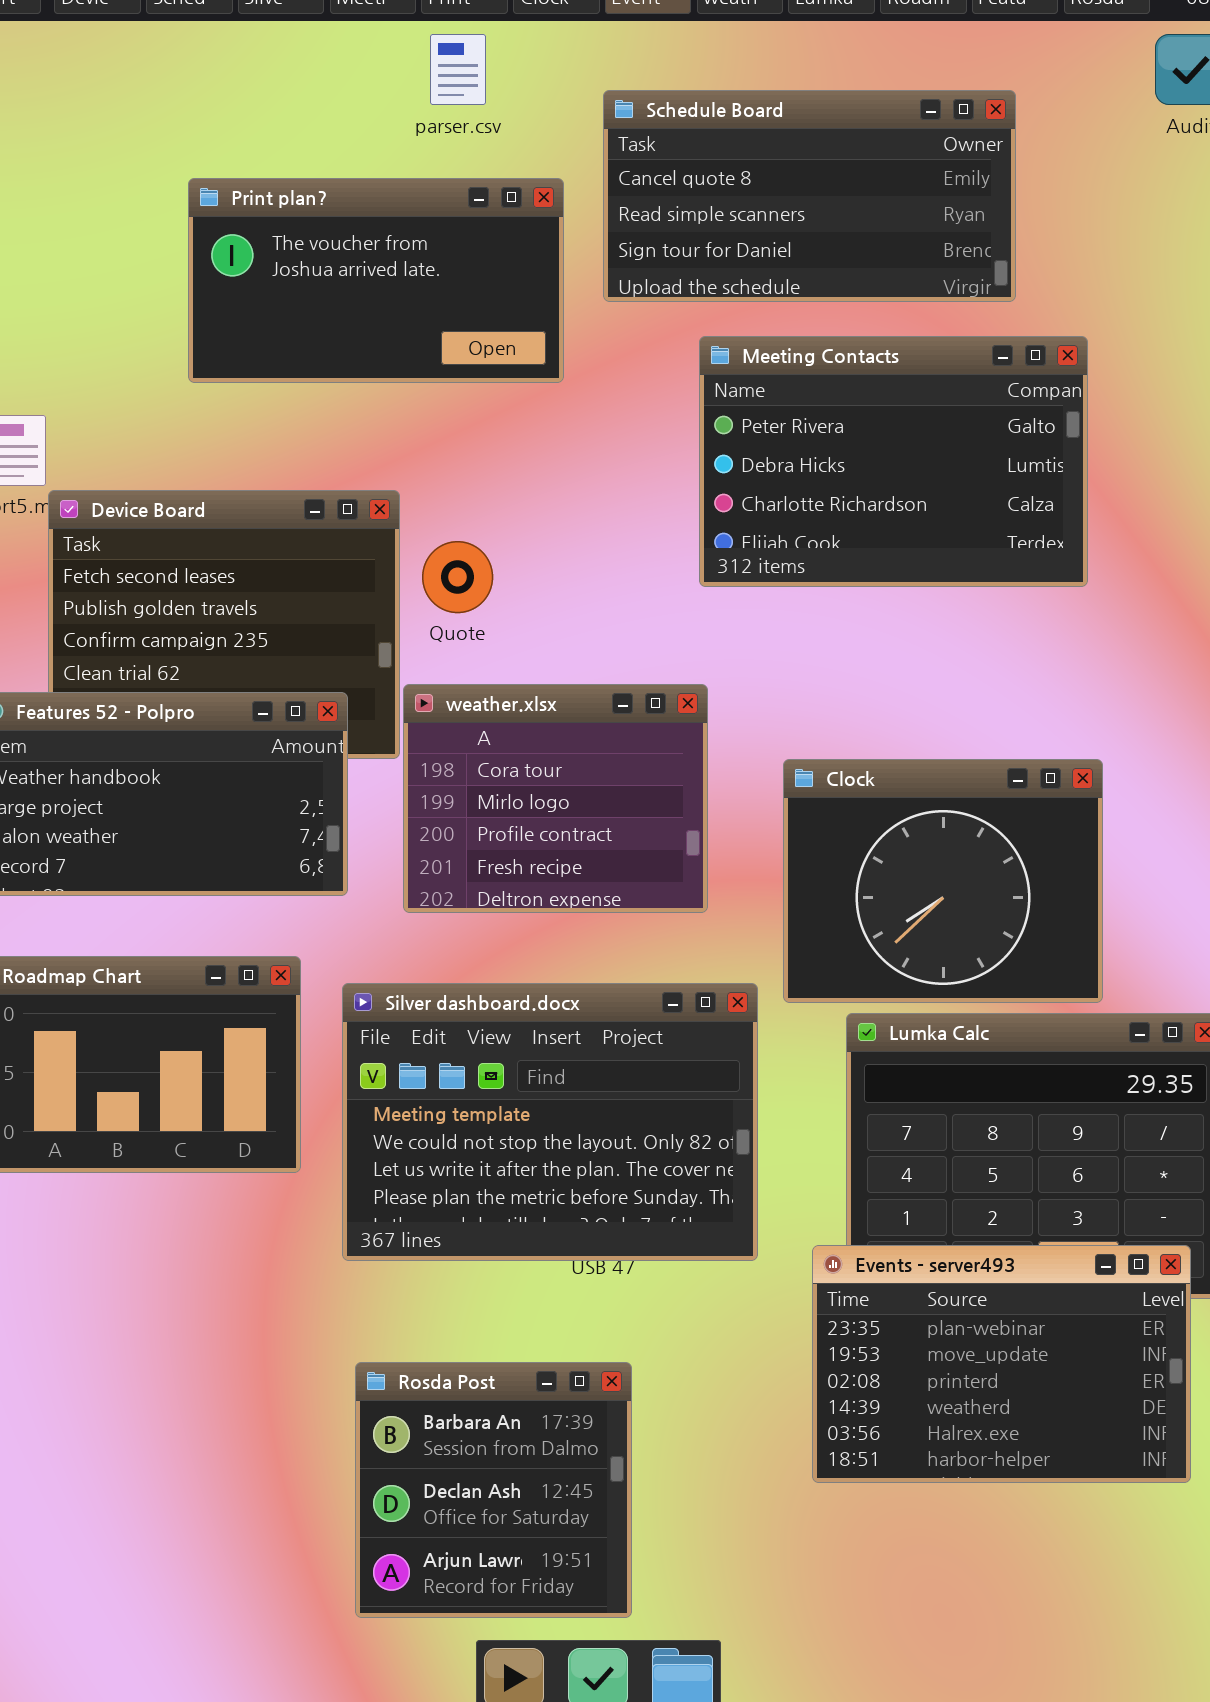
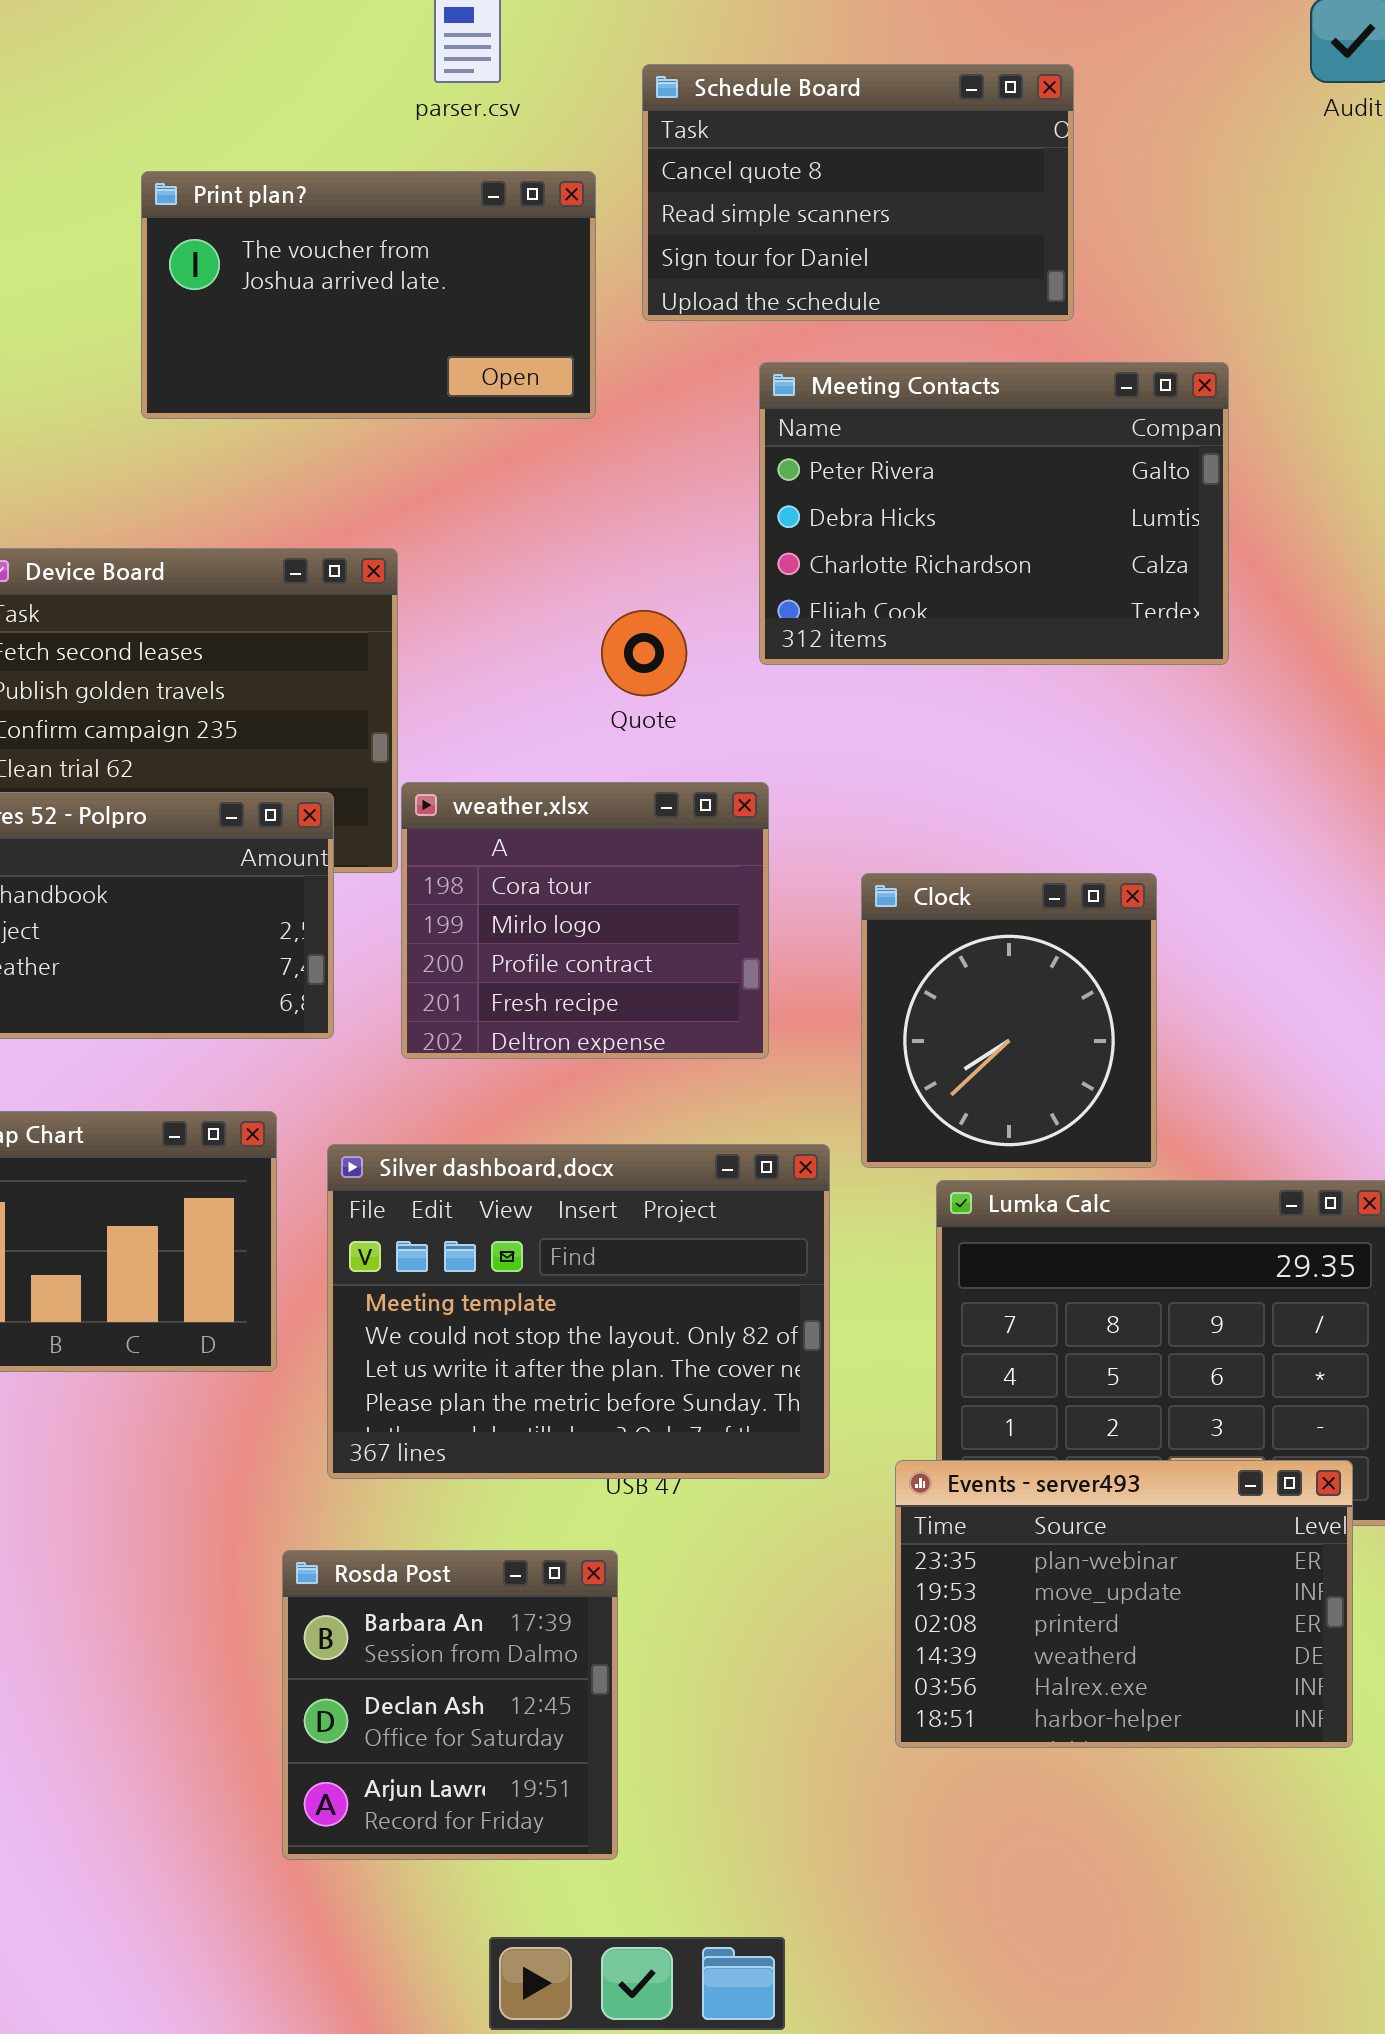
Schedule Board: [603,90,1016,302] -> [642,64,1074,321], resized
Quote: [422,541,493,613] -> [601,610,687,696], moved
Clock: [783,759,1103,1003] -> [861,873,1157,1168], resized
Rosda Post: [355,1362,632,1618] -> [282,1550,618,1860], moved

